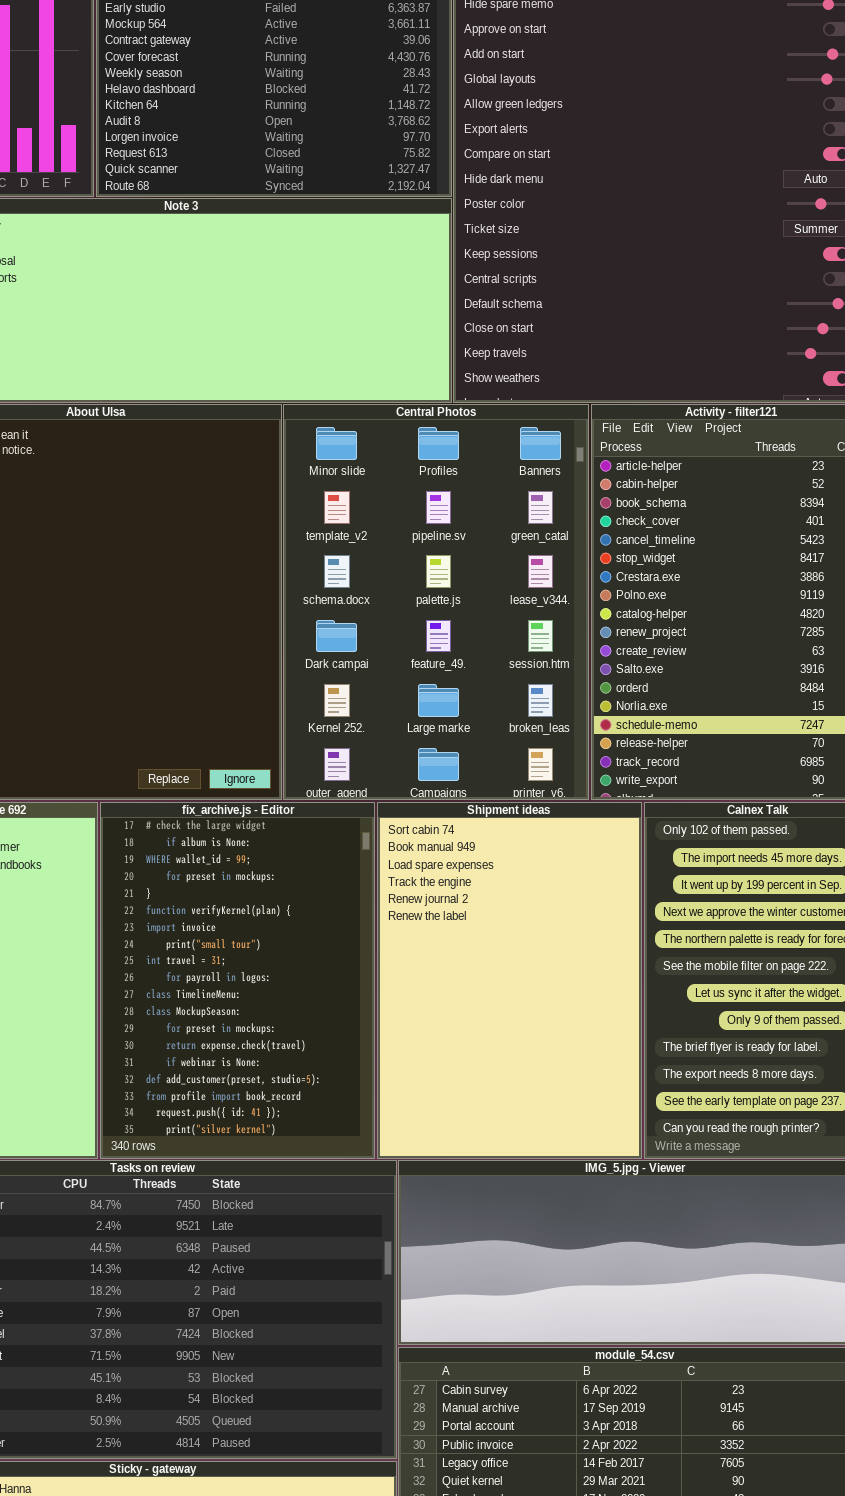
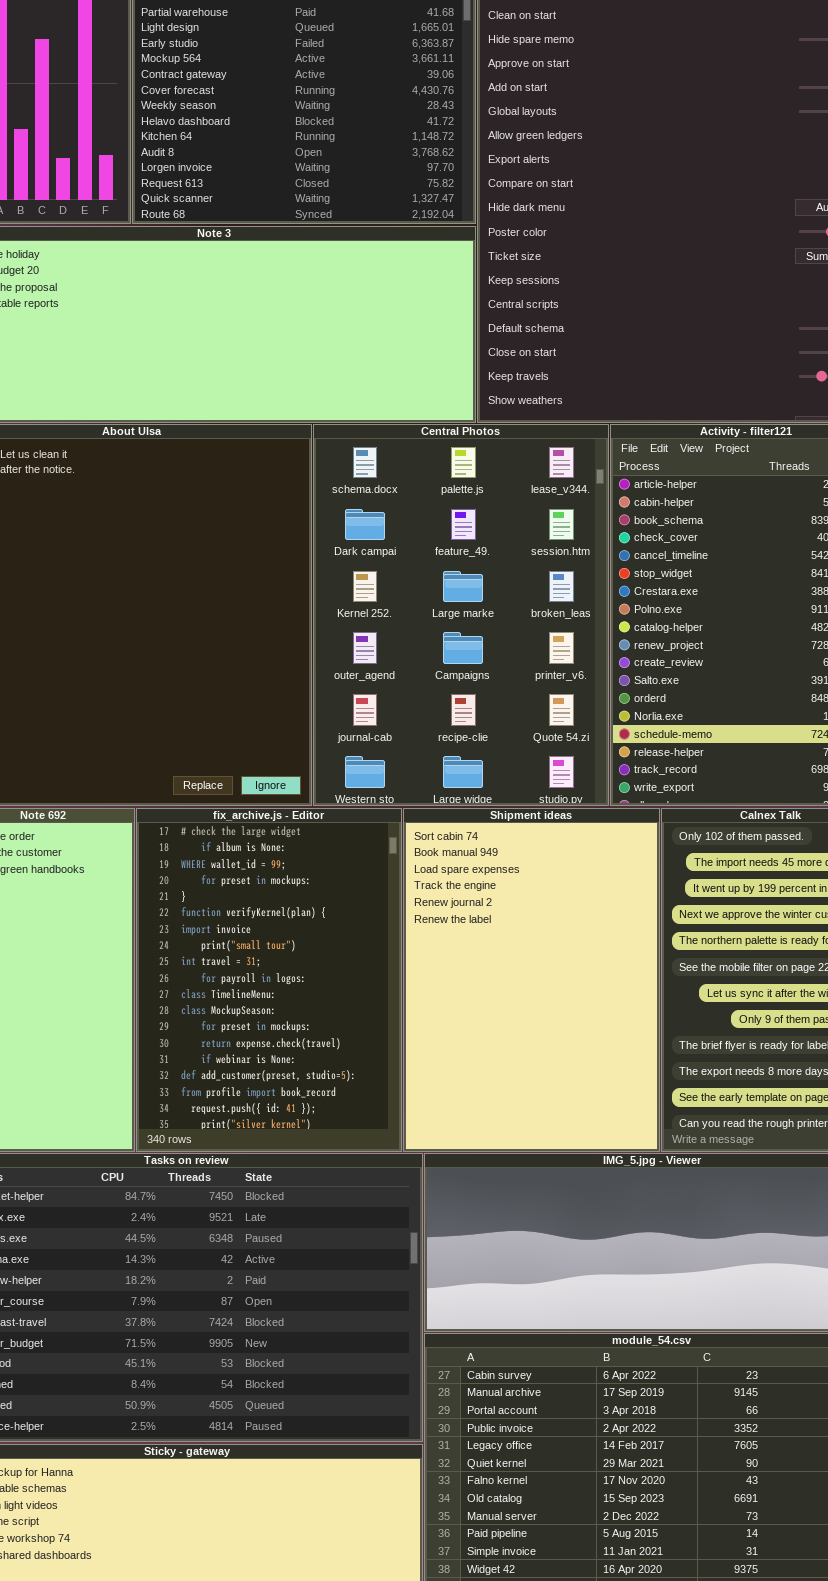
Central Photos: [283,404,589,800] -> [313,424,609,806], scrolled down 2 rows

